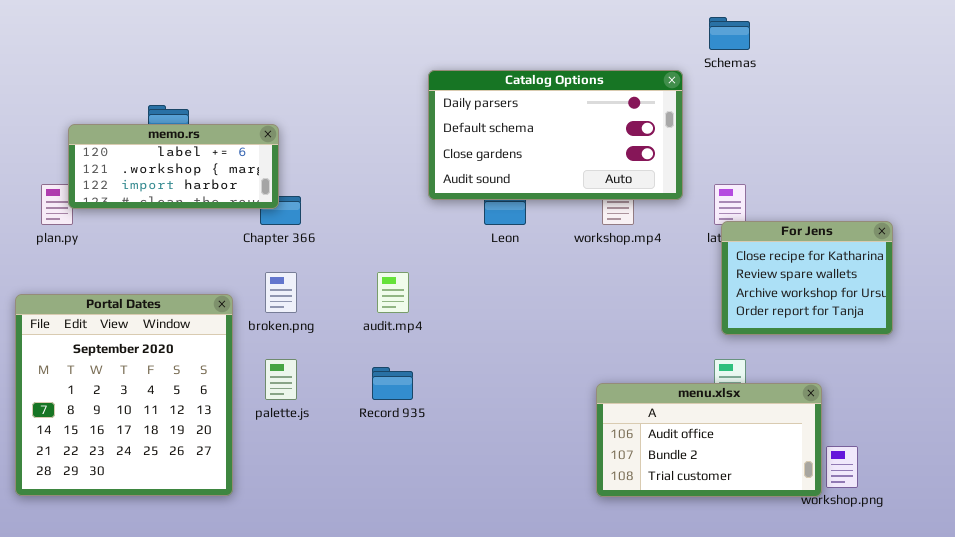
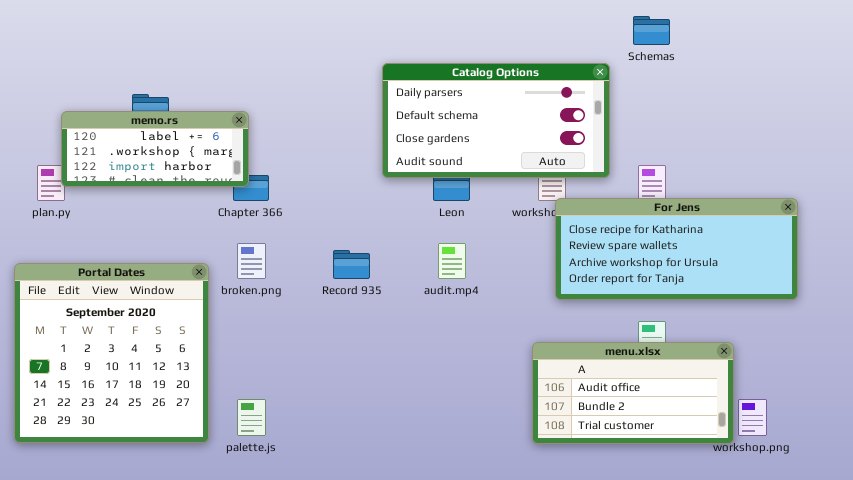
For Jens: [721,221,893,335] -> [555,198,798,300], resized
audit.mp4: [377,272,409,313] -> [438,243,466,279], moved
palette.js: [265,359,297,400] -> [237,399,266,436], moved
Record 935: [372,367,413,400] -> [333,250,370,279], moved

